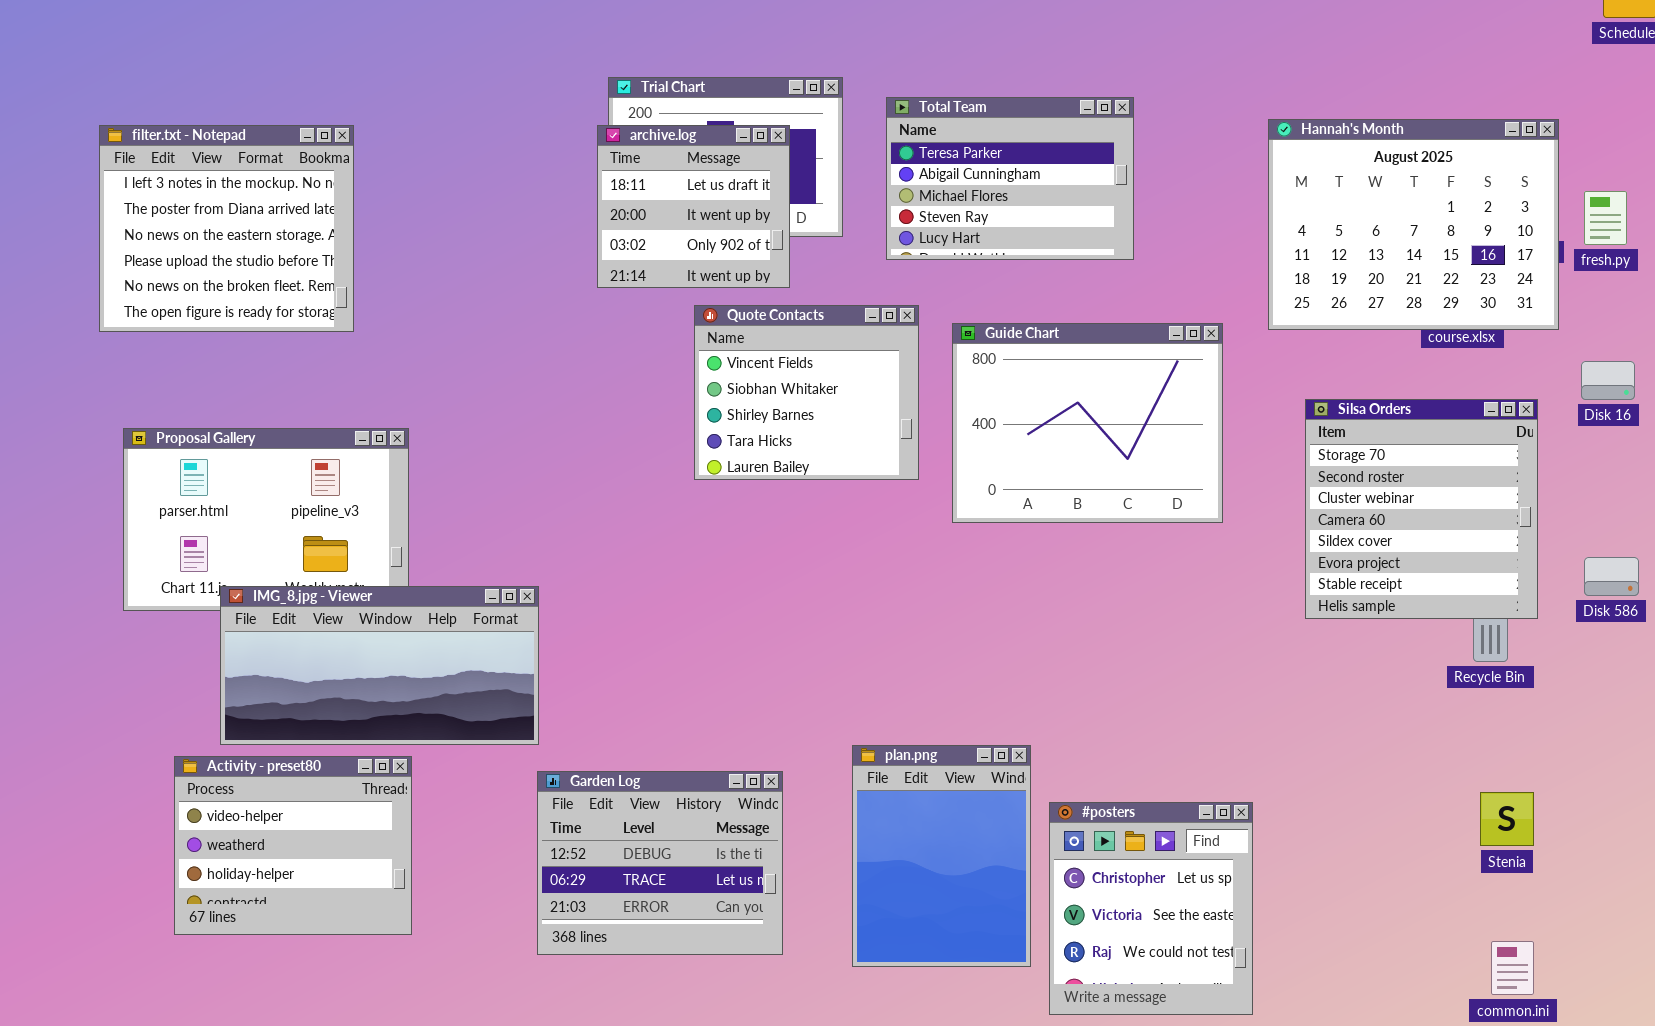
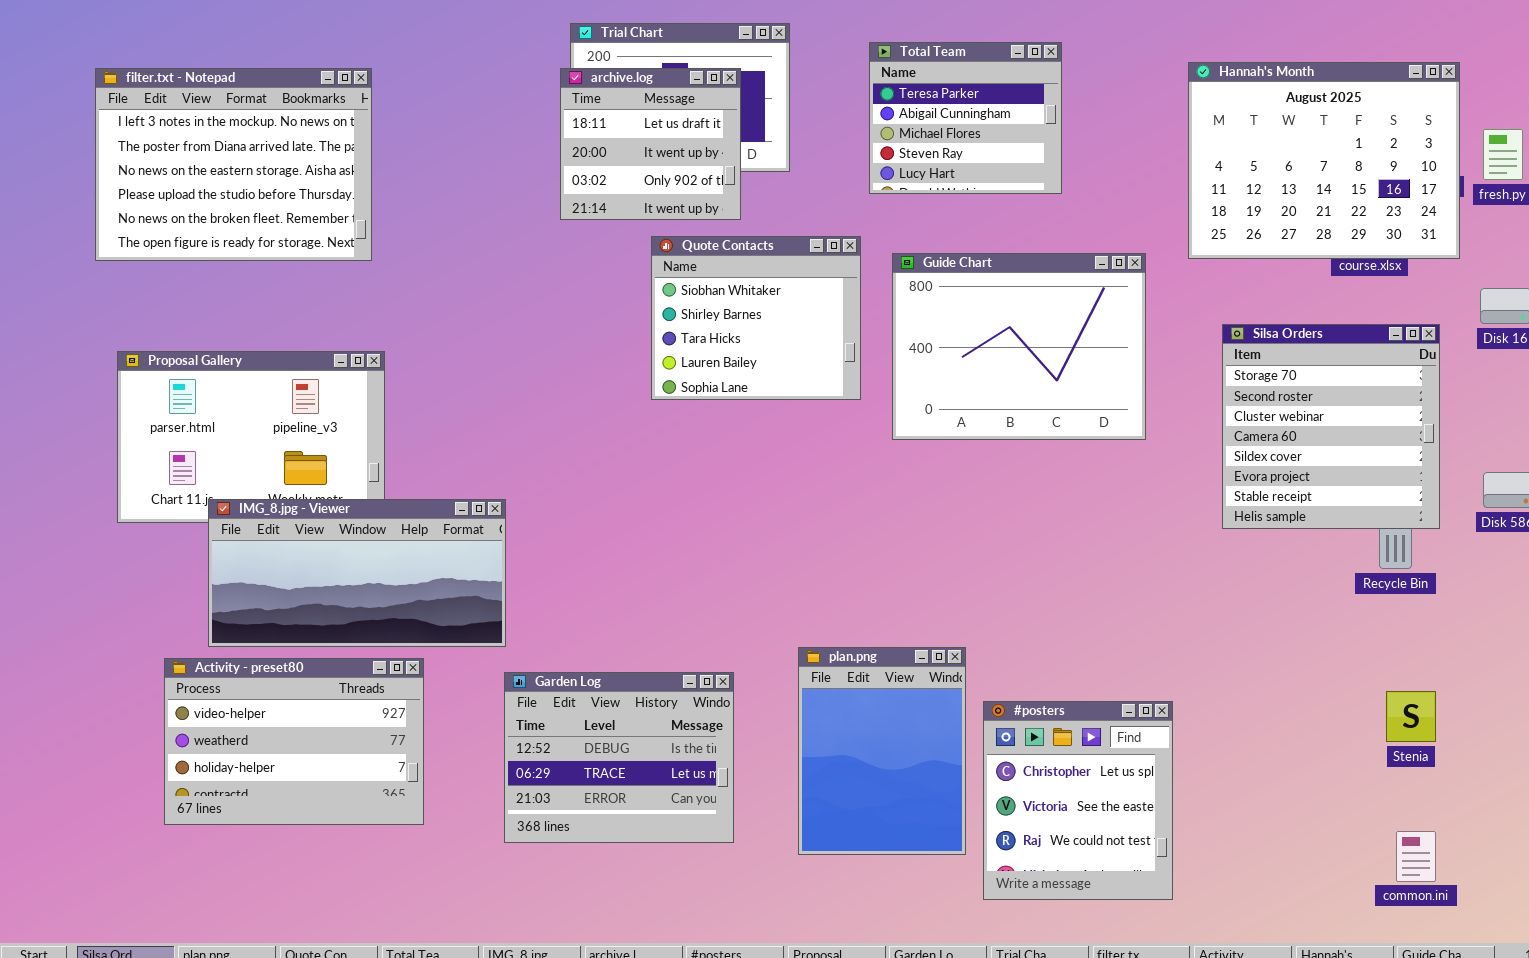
Total Team: [886,97,1134,260] -> [869,42,1062,194], resized
filter.txt - Notepad: [99,125,354,332] -> [95,68,372,261], resized
Quote Contacts: [694,305,919,480] -> [651,236,861,400], scrolled down 1 row
Activity - preset80: [174,756,412,935] -> [164,658,424,825], resized

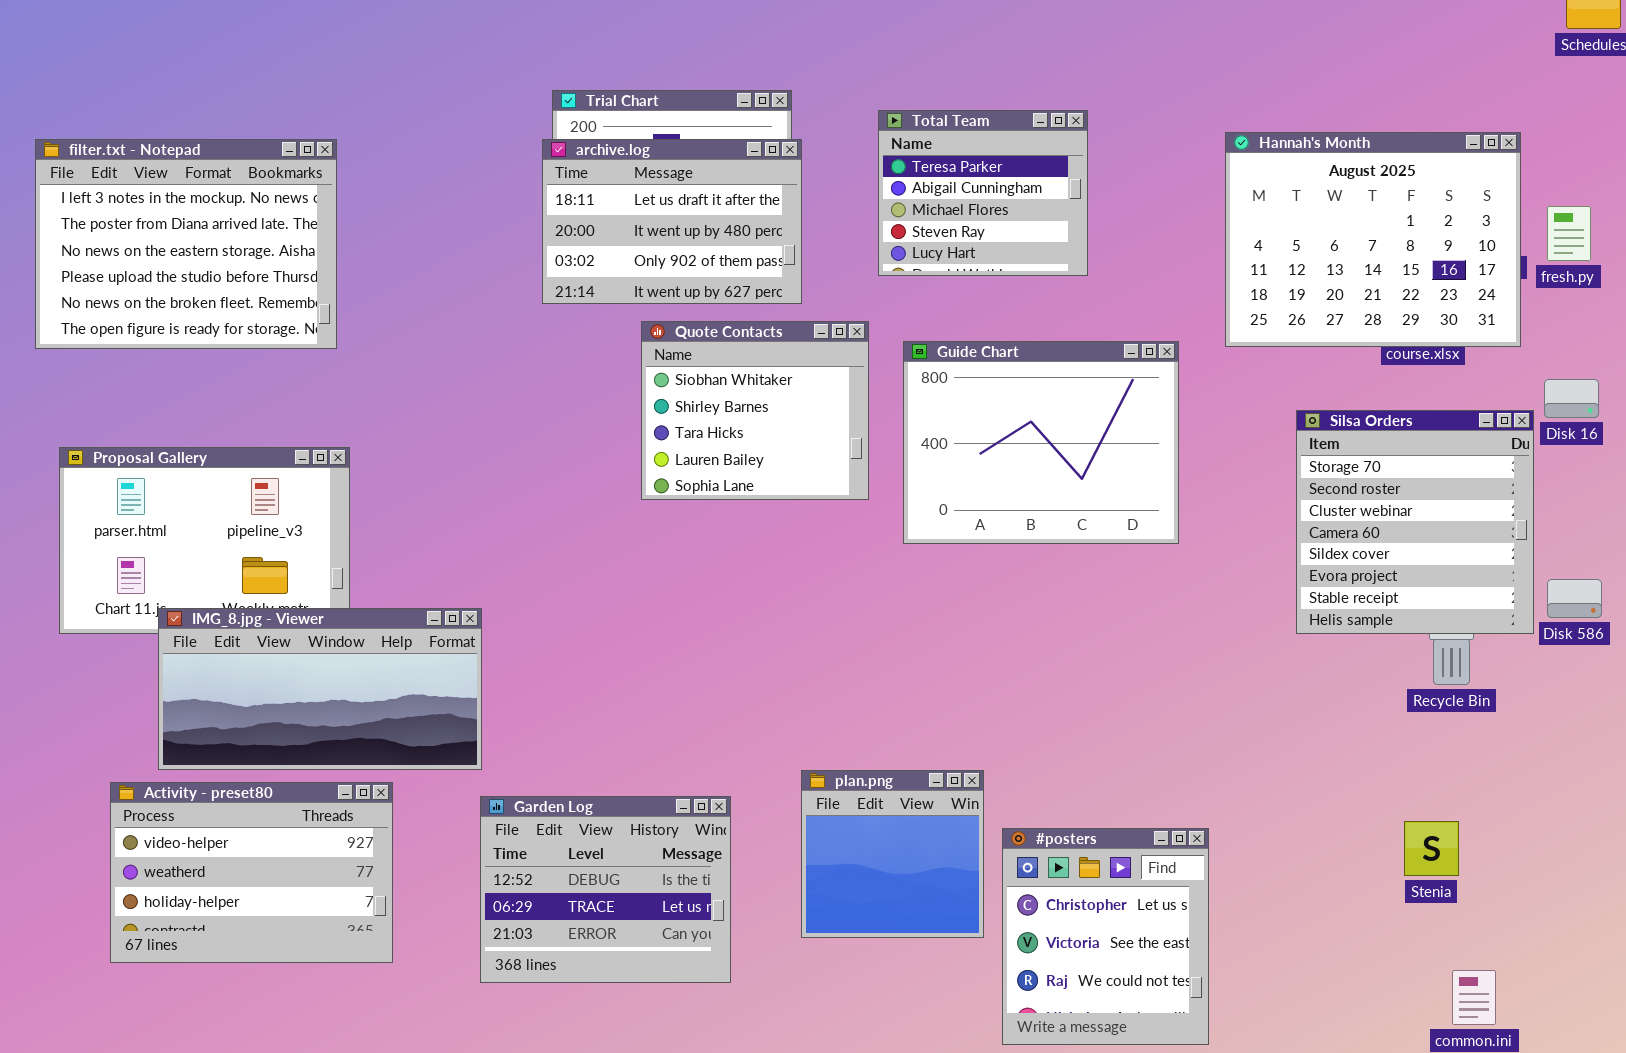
archive.log: [560,68,741,220] -> [542,139,802,304], resized
Silsa Orders: [1222,324,1440,529] -> [1296,410,1534,634], moved
plan.png: [798,647,966,855] -> [801,770,984,938], resized
Stenia: [1386,691,1436,742] -> [1404,821,1459,876], moved

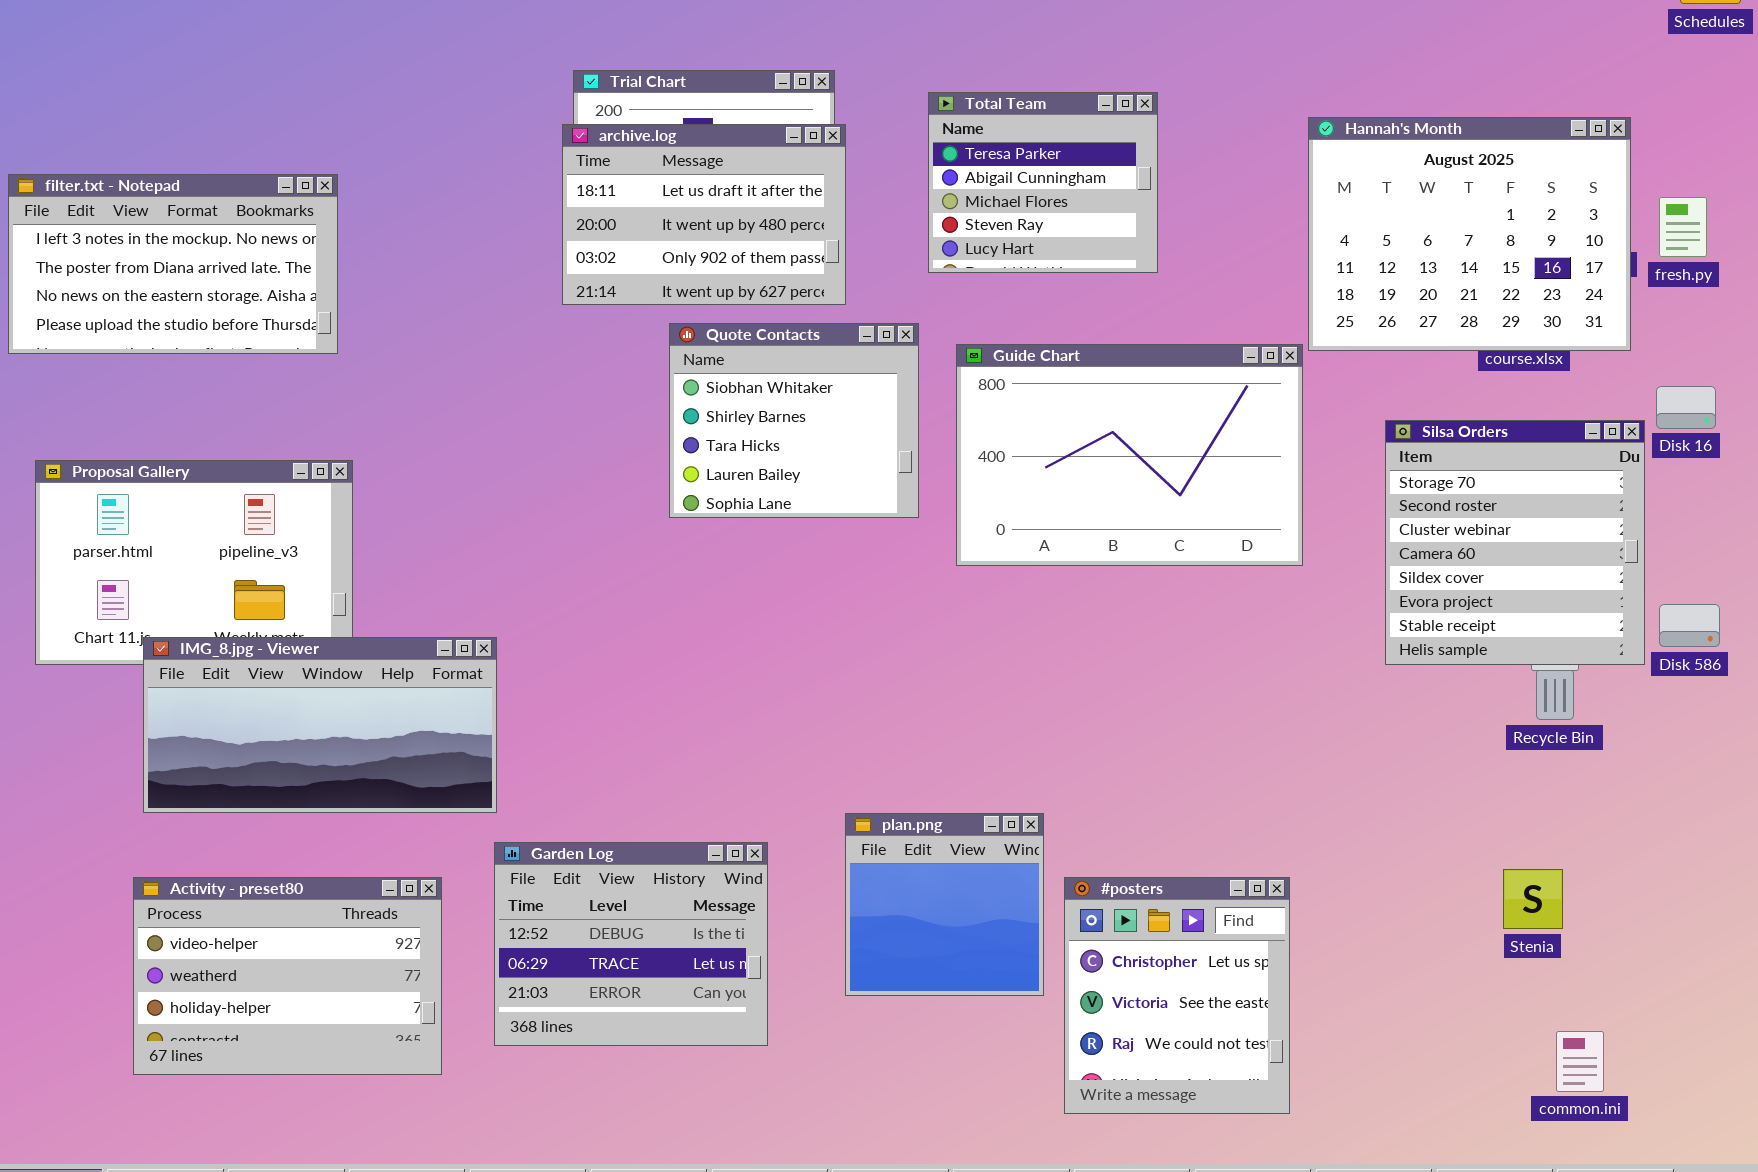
filter.txt - Notepad: [35,139,337,349] -> [8,174,338,354], resized
Guide Chart: [903,341,1179,544] -> [956,344,1303,566], resized
Activity - preset80: [110,782,393,963] -> [133,877,442,1075], moved

